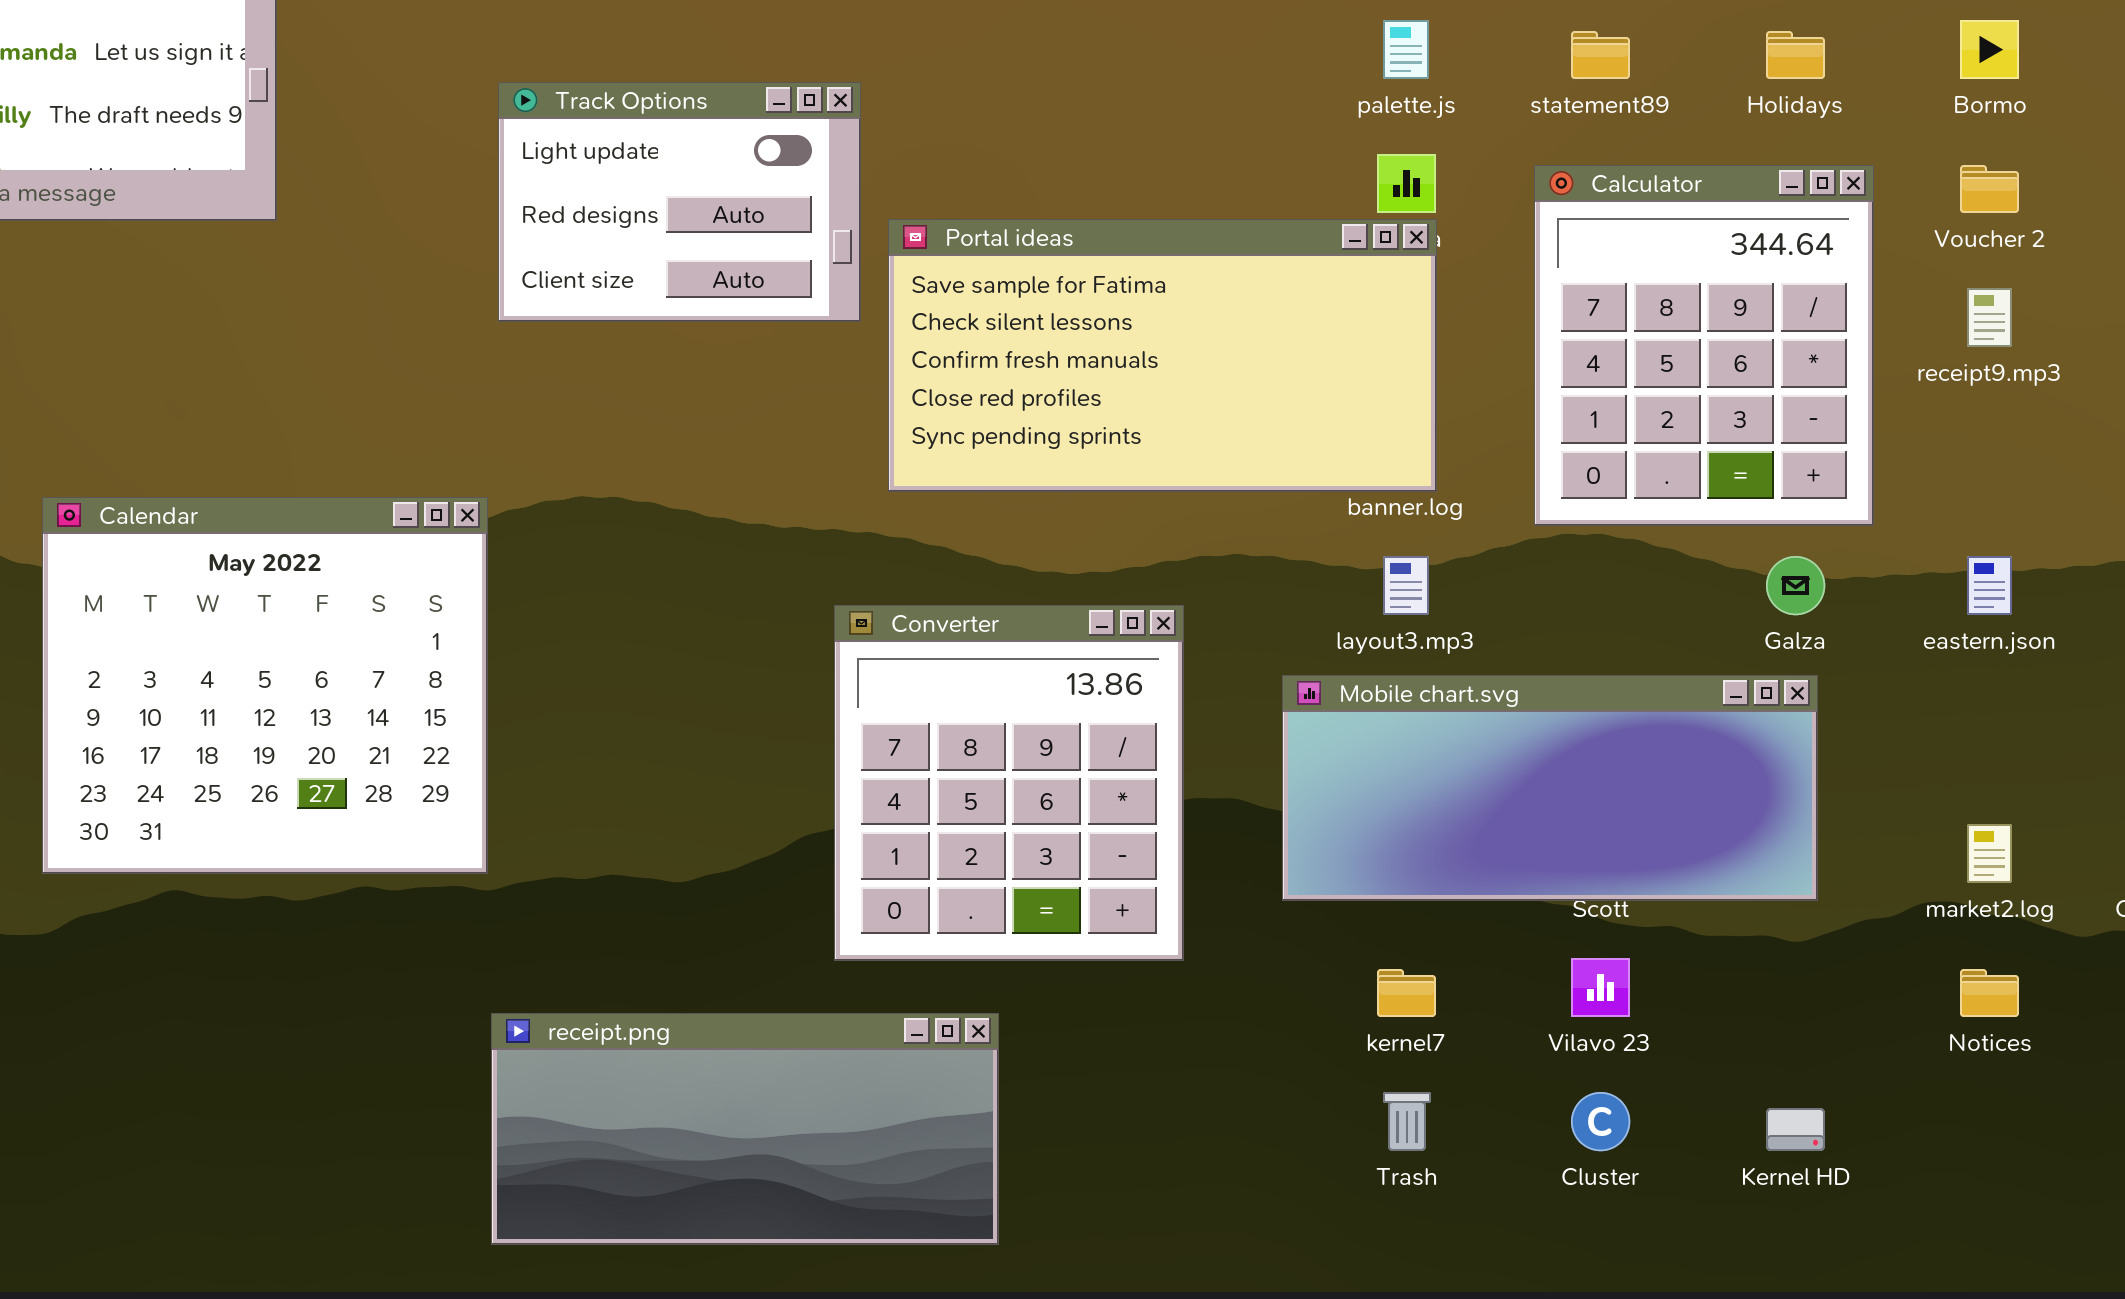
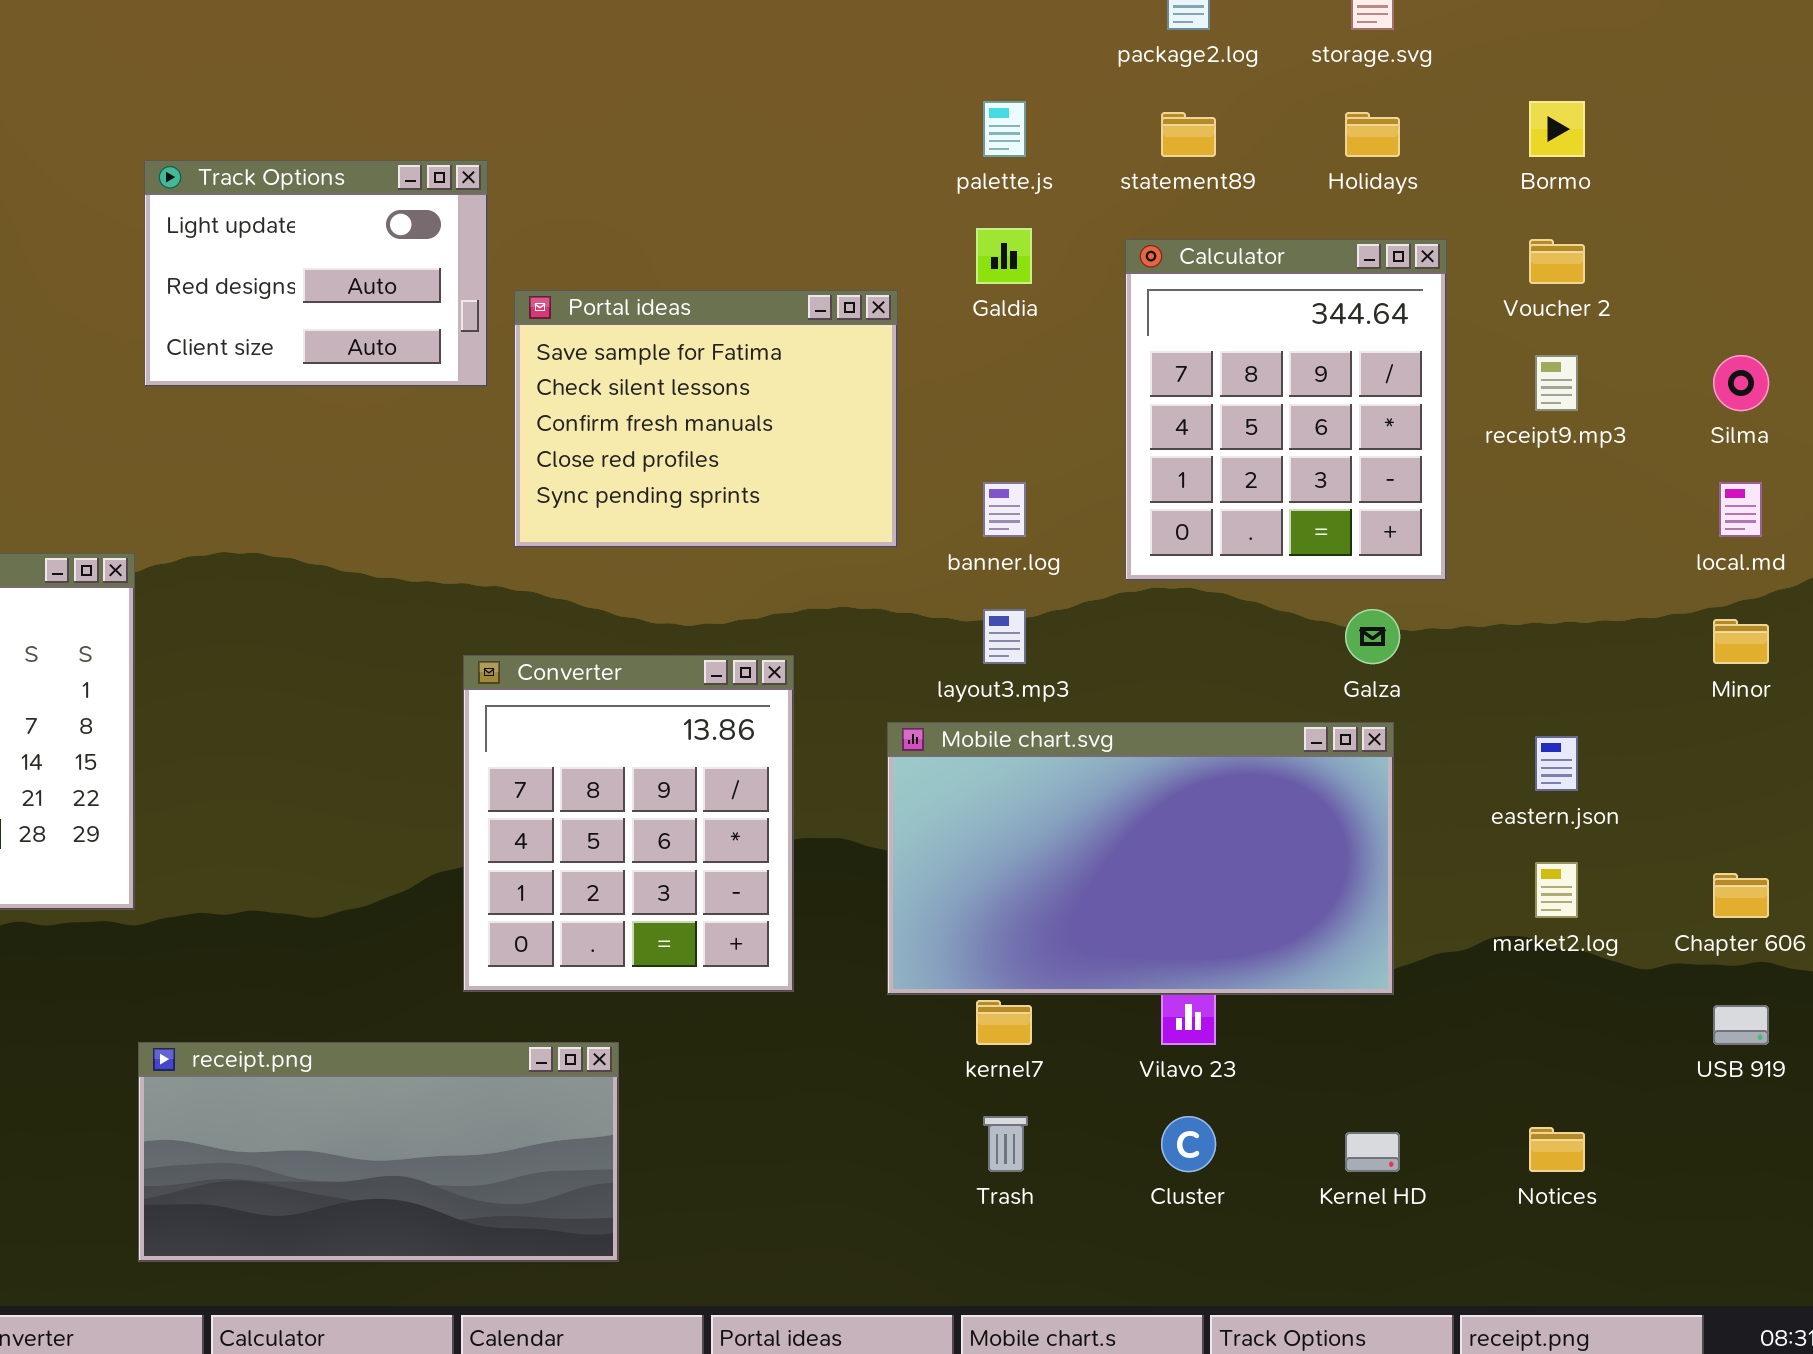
Portal ideas: [888,219,1437,492] -> [514,290,898,548], resized
eastern.json: [1967,556,2012,615] -> [1535,736,1578,791], moved
Mobile chart.svg: [1282,675,1818,901] -> [887,722,1394,995], resized
Notices: [1960,969,2019,1017] -> [1529,1127,1585,1172], moved

